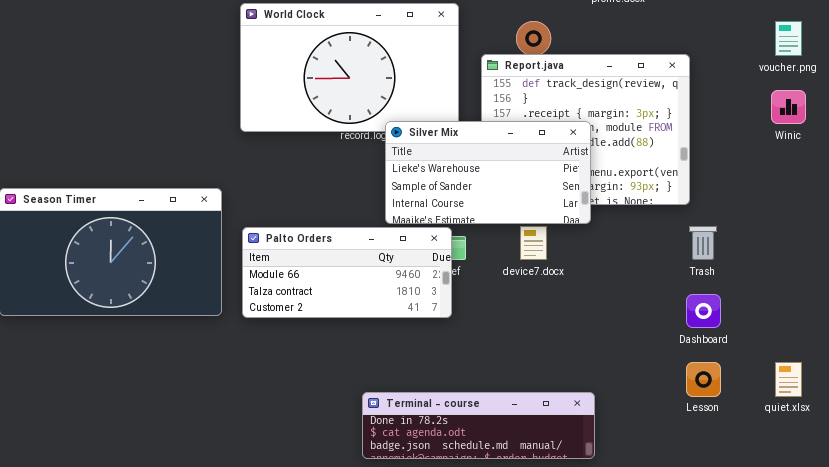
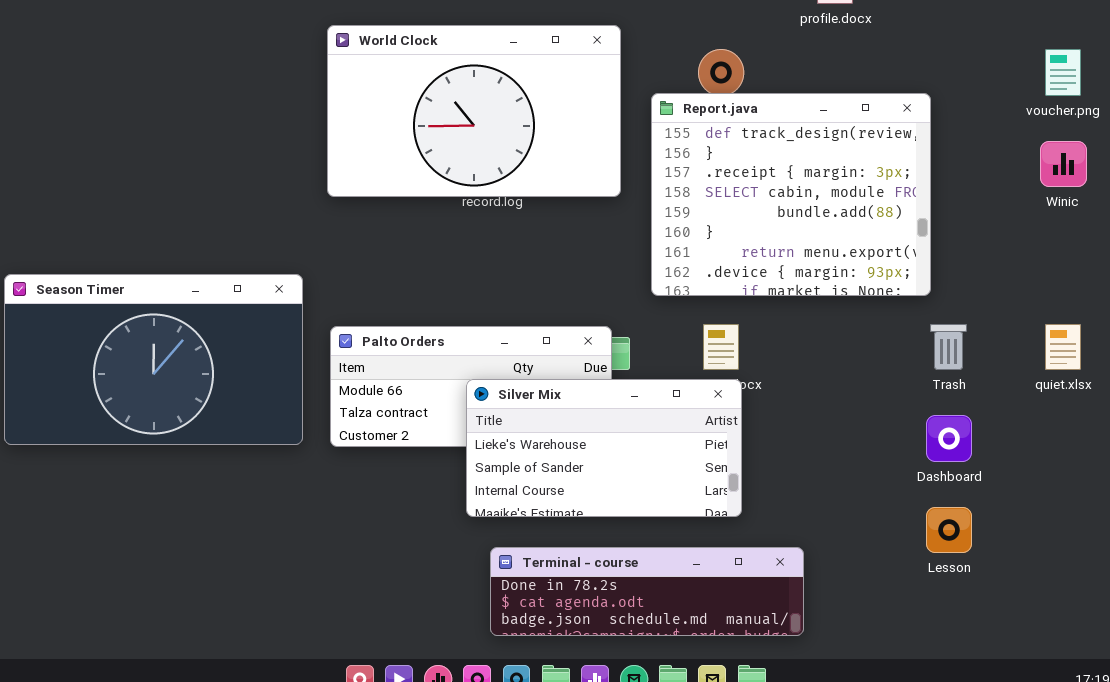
Silver Mix: [385,121,591,224] -> [466,379,742,517], moved
quiet.xlsx: [775,362,802,397] -> [1045,324,1081,370], moved

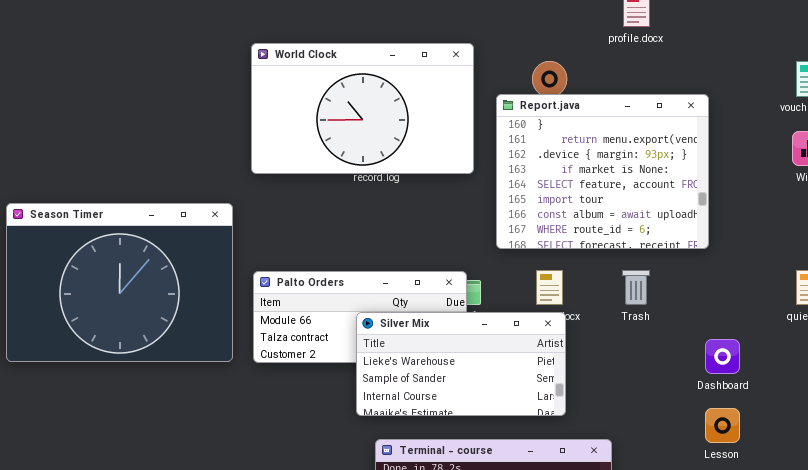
Report.java: [651,93,931,296] -> [496,94,709,249], scrolled down 5 rows
Season Timer: [4,274,303,445] -> [6,203,233,362], resized
Trash: [930,324,967,370] -> [622,270,650,305], moved

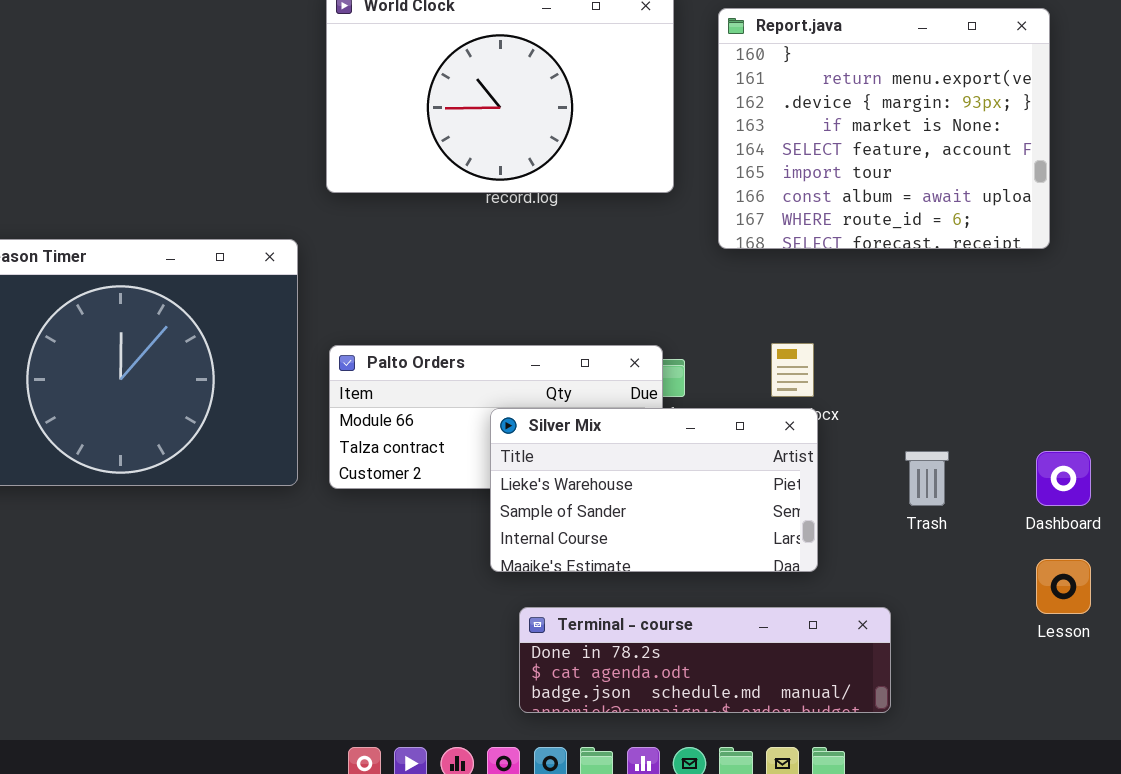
Report.java: [496,94,709,249] -> [718,8,1050,249], moved
Trash: [622,270,650,305] -> [905,451,949,506], moved

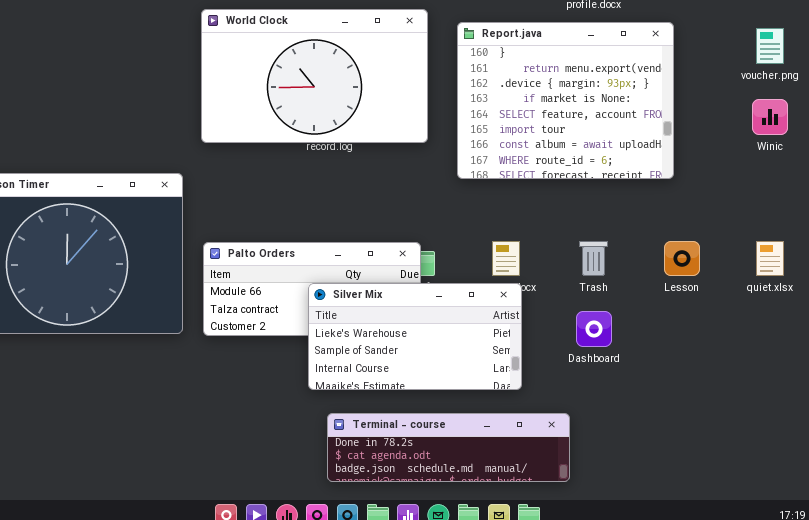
Trash: [905,451,949,506] -> [579,241,608,276], moved
Dashboard: [1036,451,1091,506] -> [576,311,612,347], moved
Lesson: [1036,559,1091,614] -> [664,241,700,276], moved

